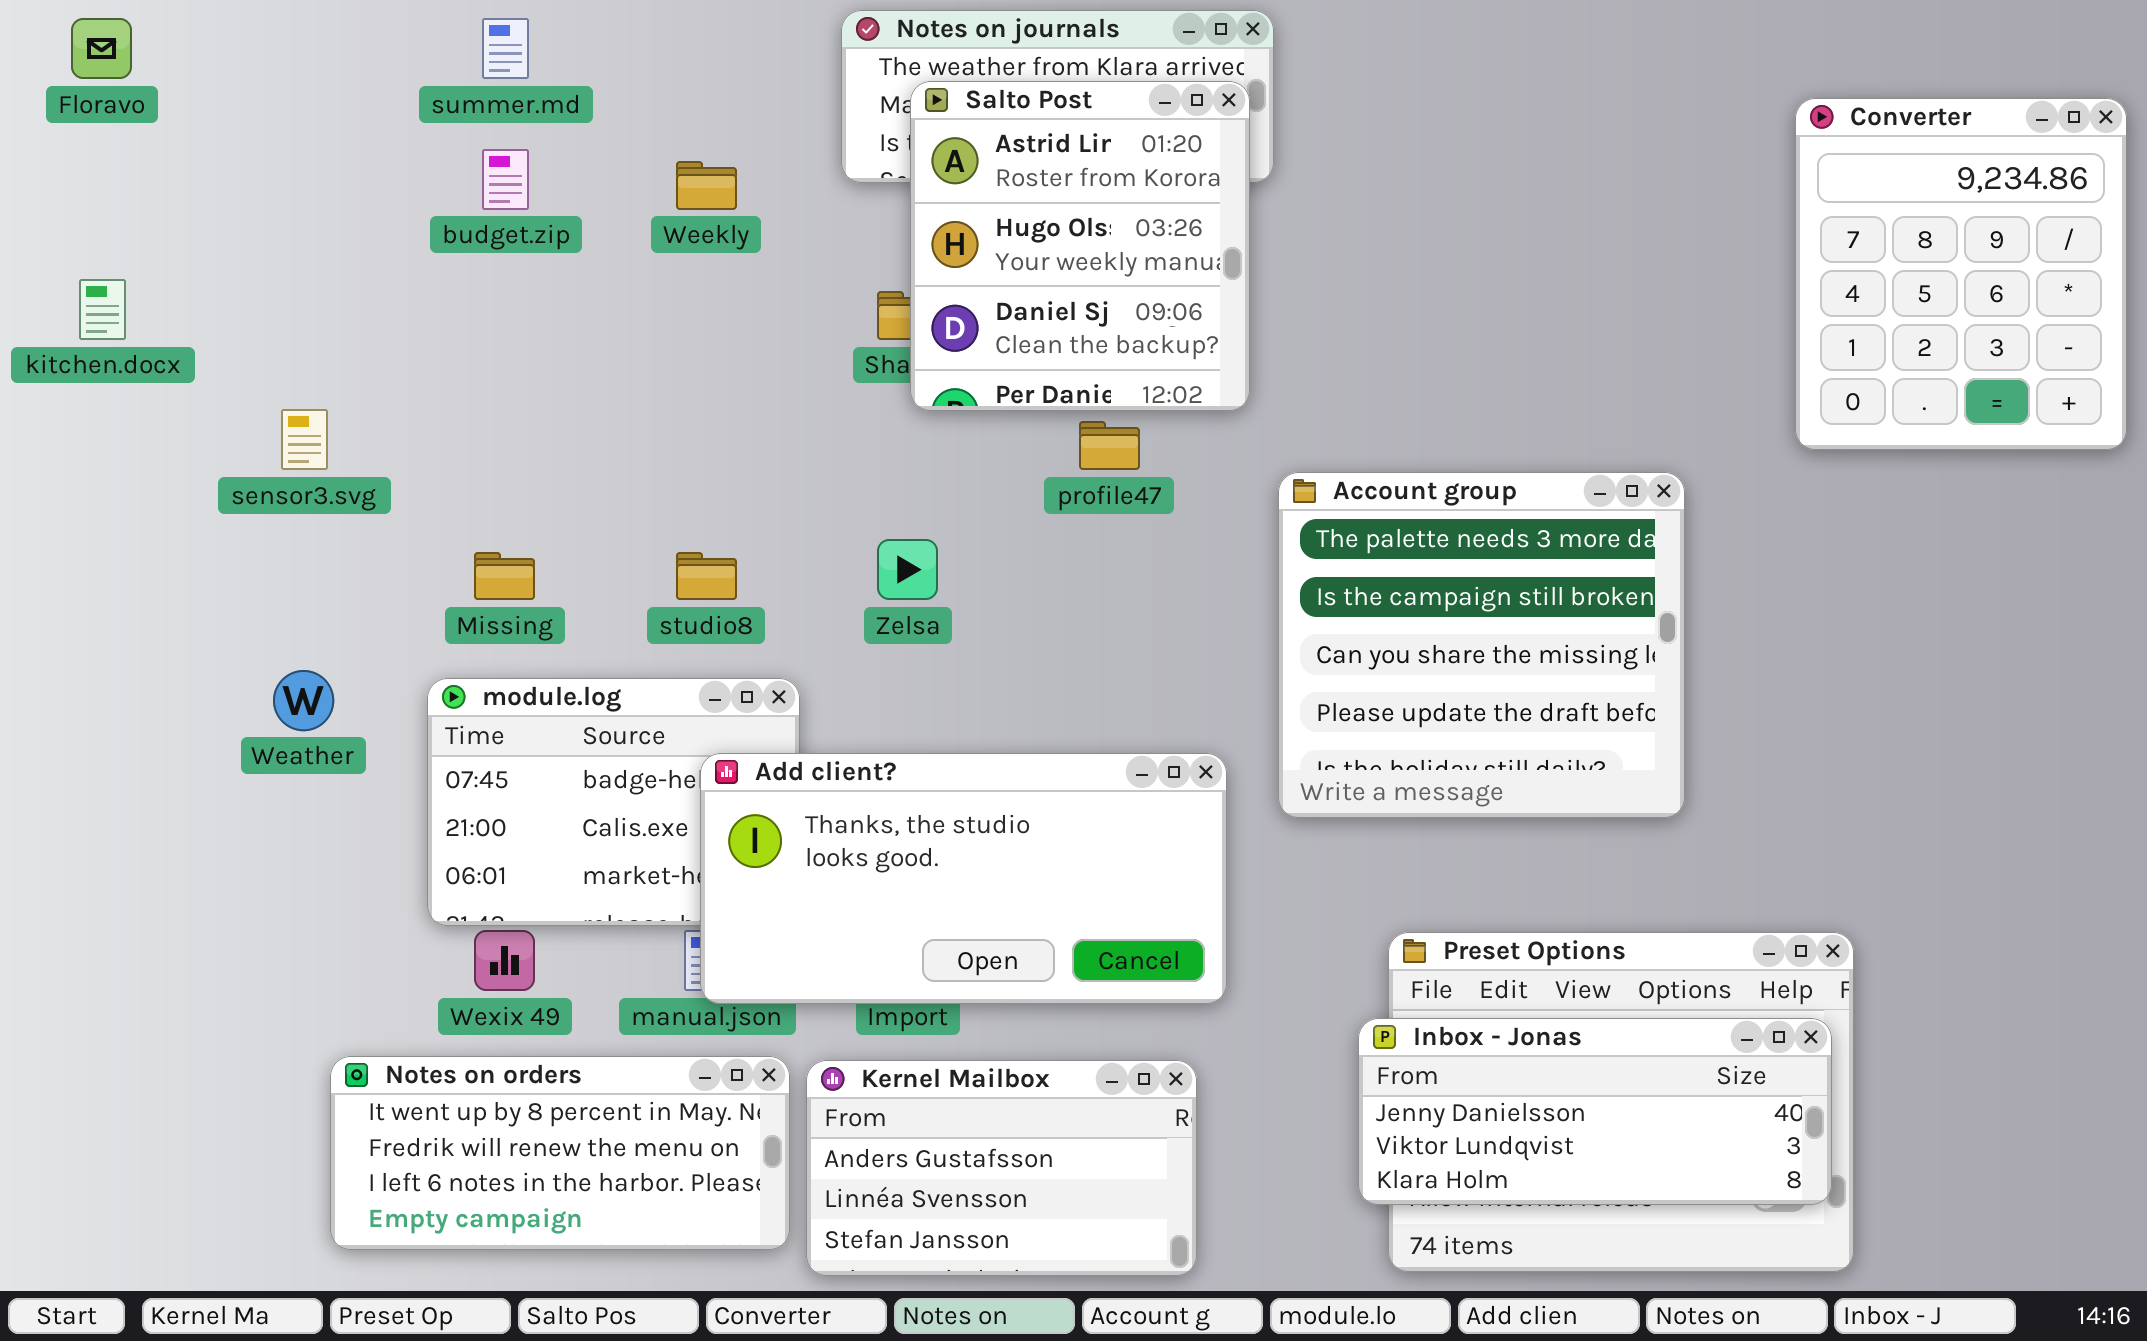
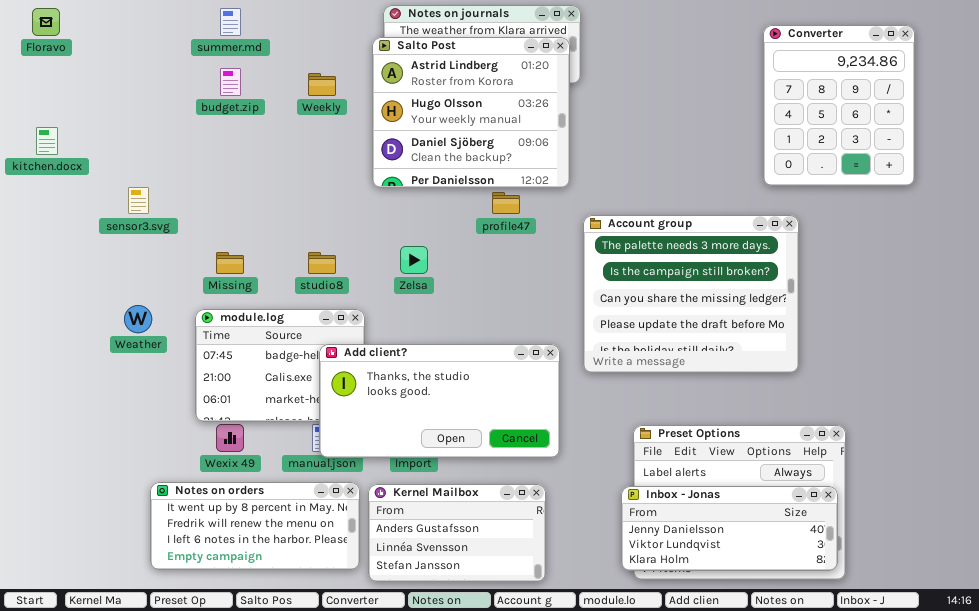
Salto Post: [910,81,1250,411] -> [372,37,570,188], resized
Converter: [1795,98,2127,450] -> [763,25,915,186], moved
Account group: [1278,472,1685,818] -> [583,215,799,373], resized
Inbox - Jonas: [1358,1018,1832,1205] -> [621,486,838,571], moved

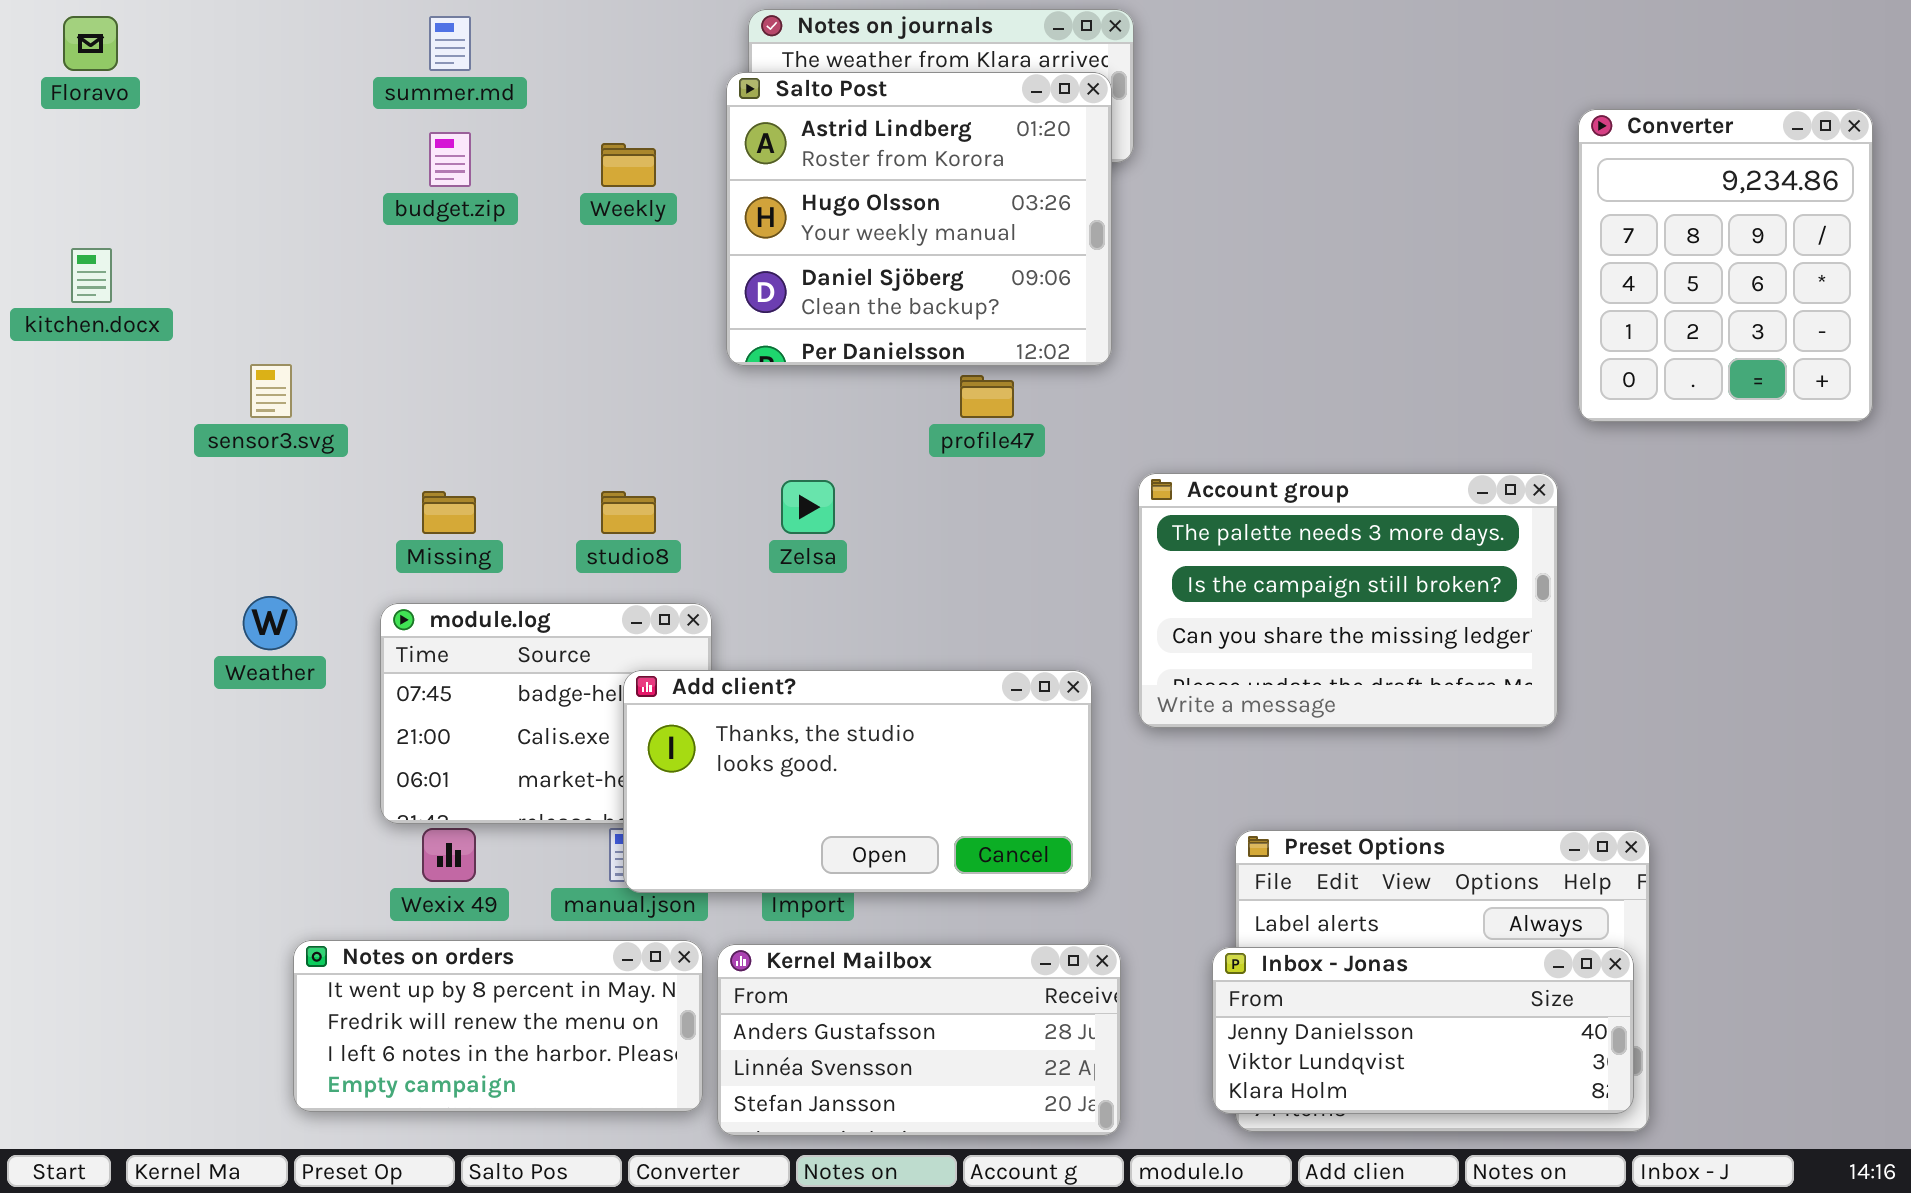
Converter: [763,25,915,186] -> [1578,109,1873,422], moved
Account group: [583,215,799,373] -> [1138,473,1558,728], resized
Kernel Mailbox: [368,484,546,582] -> [717,944,1121,1136], resized

